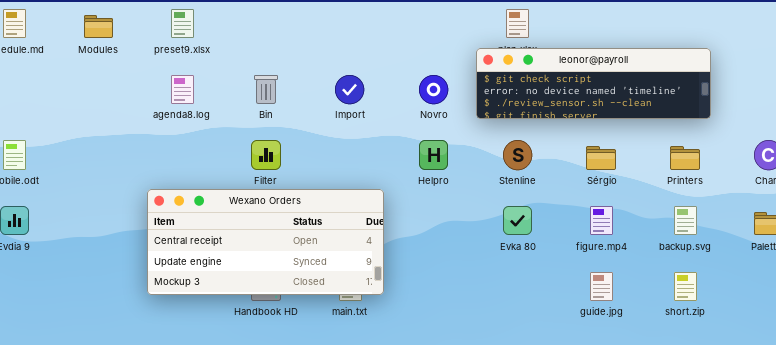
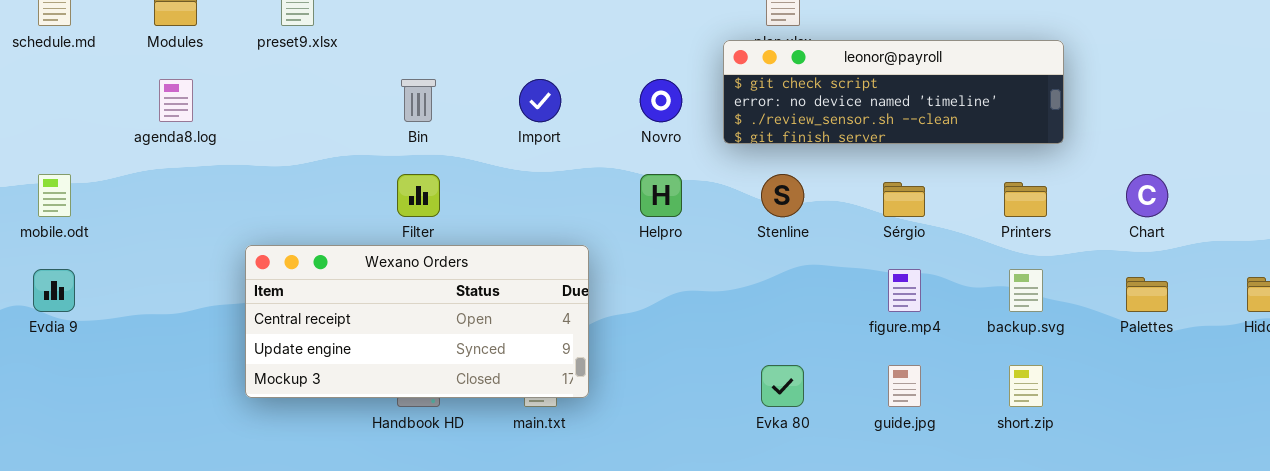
agenda8.log: [171,75,194,104] -> [159,79,193,122], moved
Evka 80: [503,206,532,235] -> [761,365,804,407], moved

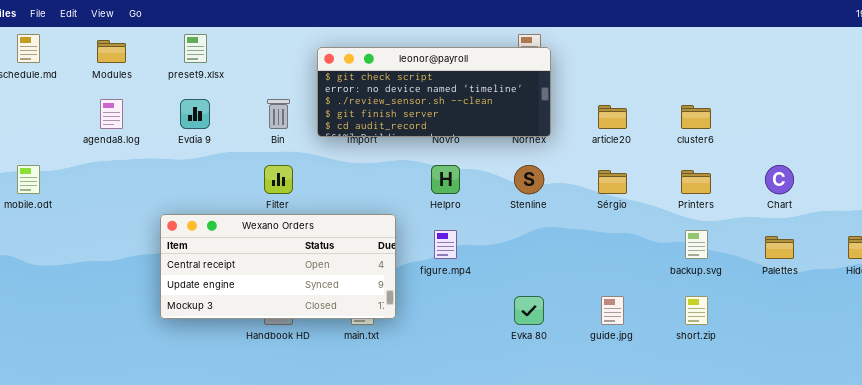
leonor@payroll: [723,40,1064,144] -> [317,47,551,137], moved, resized
Evdia 9: [33,269,75,312] -> [180,99,210,129], moved
figure.mp4: [888,269,921,312] -> [434,230,457,259], moved

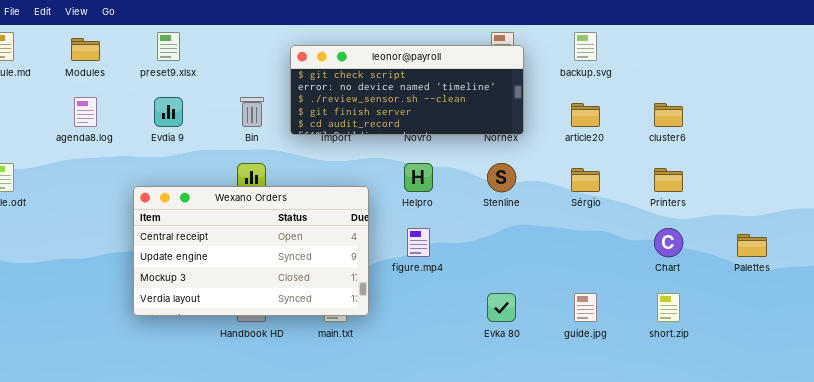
Chart: [765,165,794,194] -> [654,228,683,257], moved
Wexano Orders: [160,214,396,319] -> [133,186,369,316], resized
backup.svg: [685,230,708,259] -> [574,32,597,61], moved

